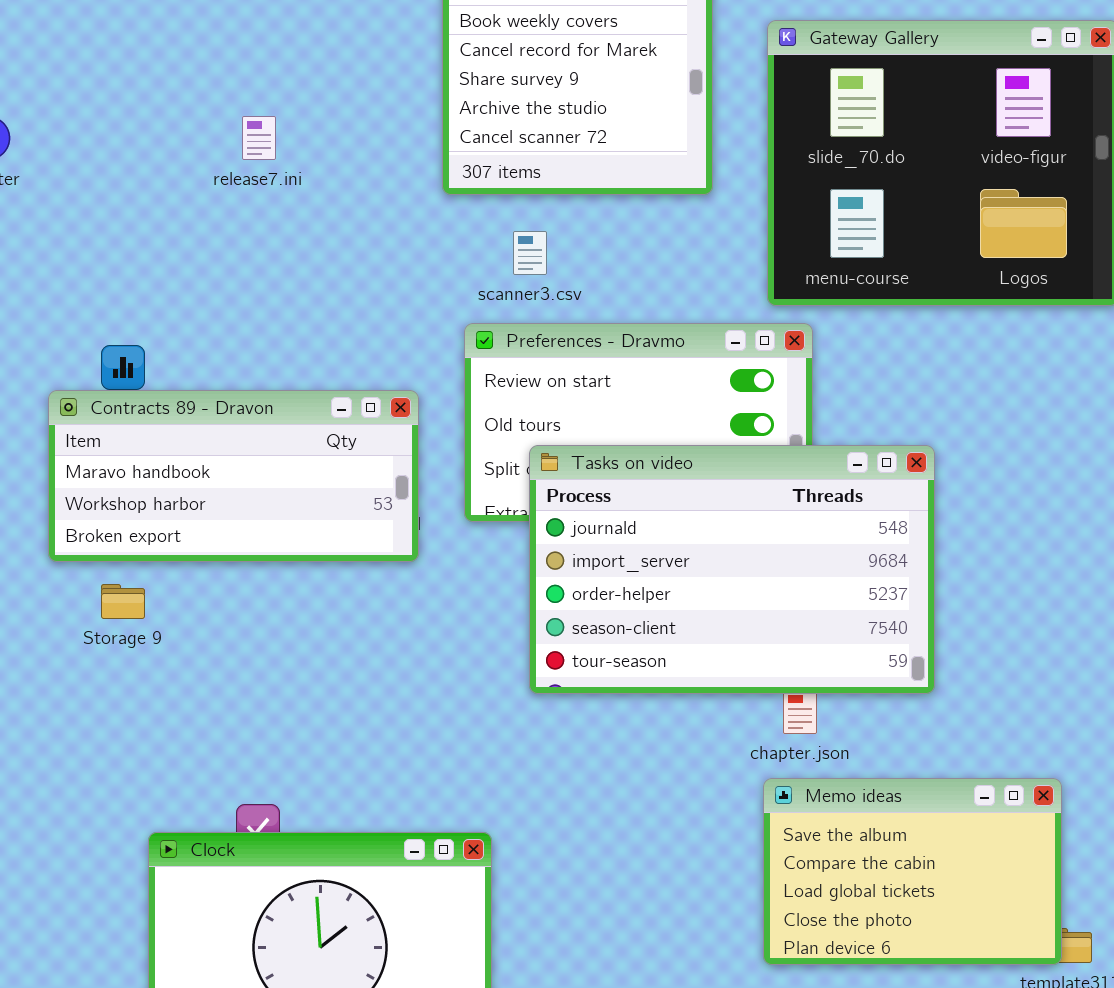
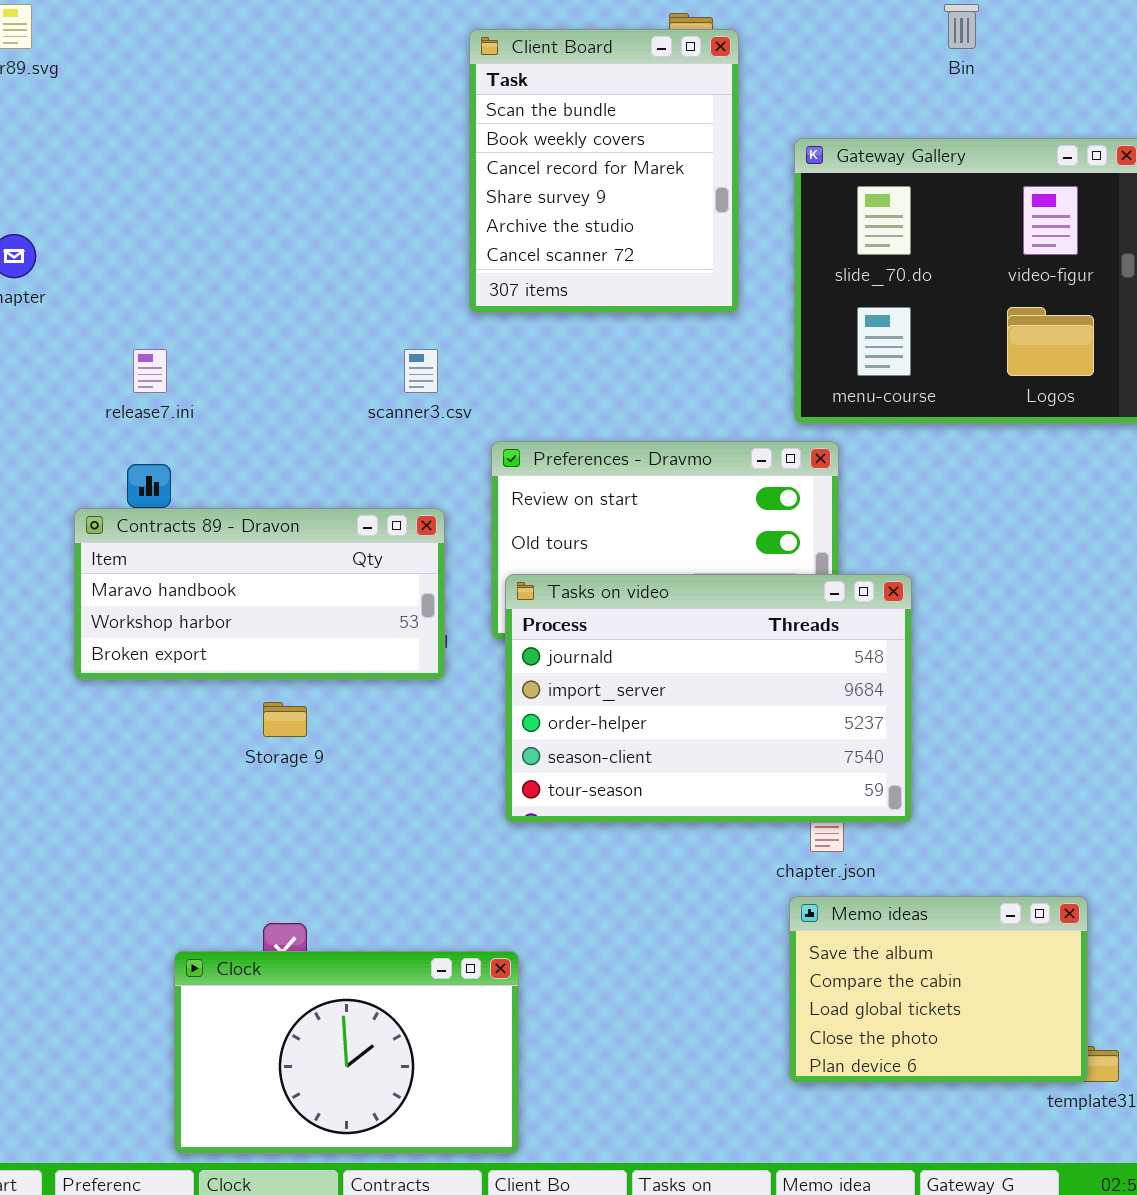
release7.ini: [242,116,276,160] -> [133,349,167,393], moved
scanner3.csv: [513,231,547,275] -> [404,349,438,393], moved
Tasks on video: [529,445,935,694] -> [505,574,912,823], moved
Storage 9: [101,584,145,619] -> [263,702,307,737], moved

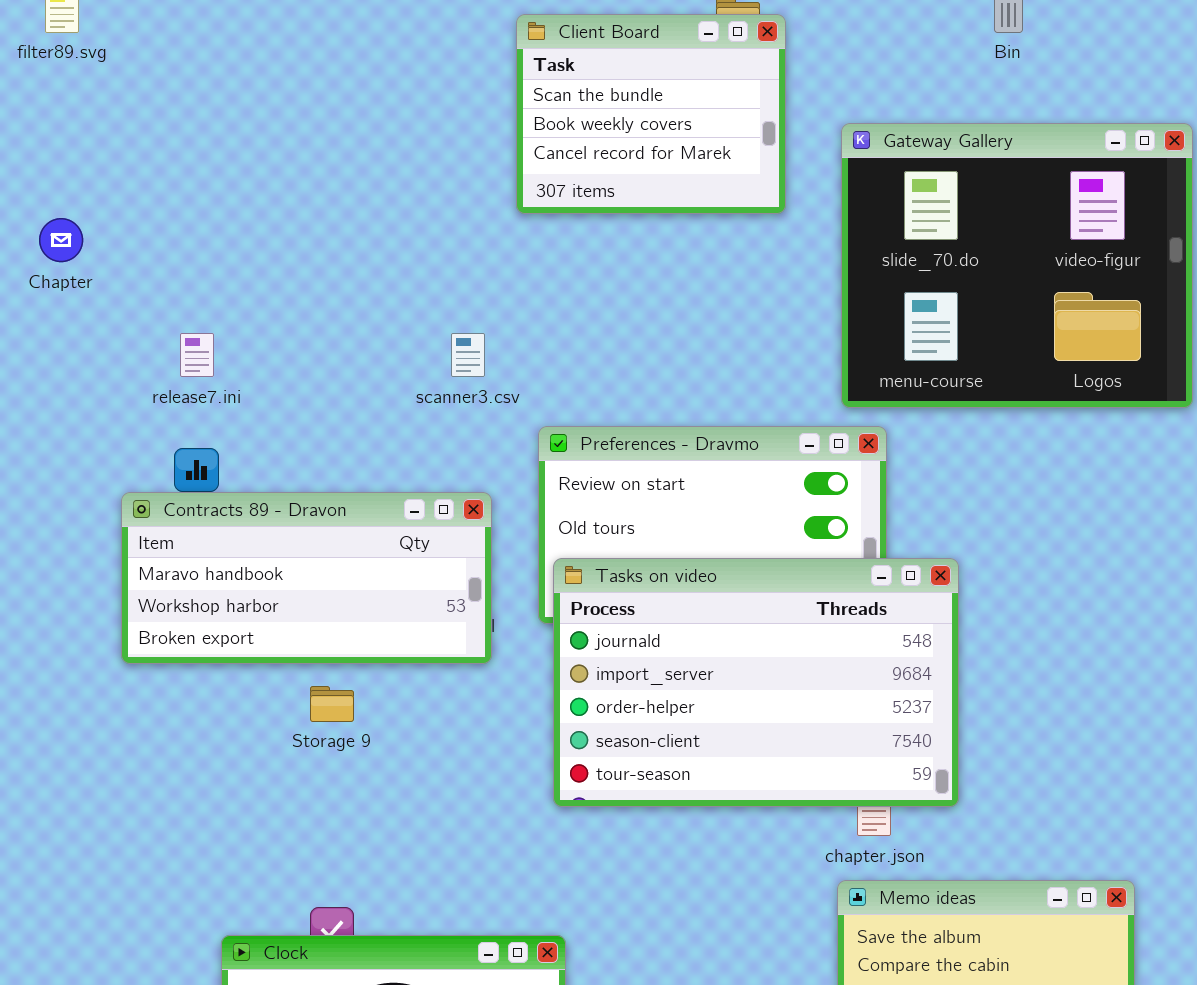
Client Board: [469,29,739,313] -> [516,14,786,214], resized

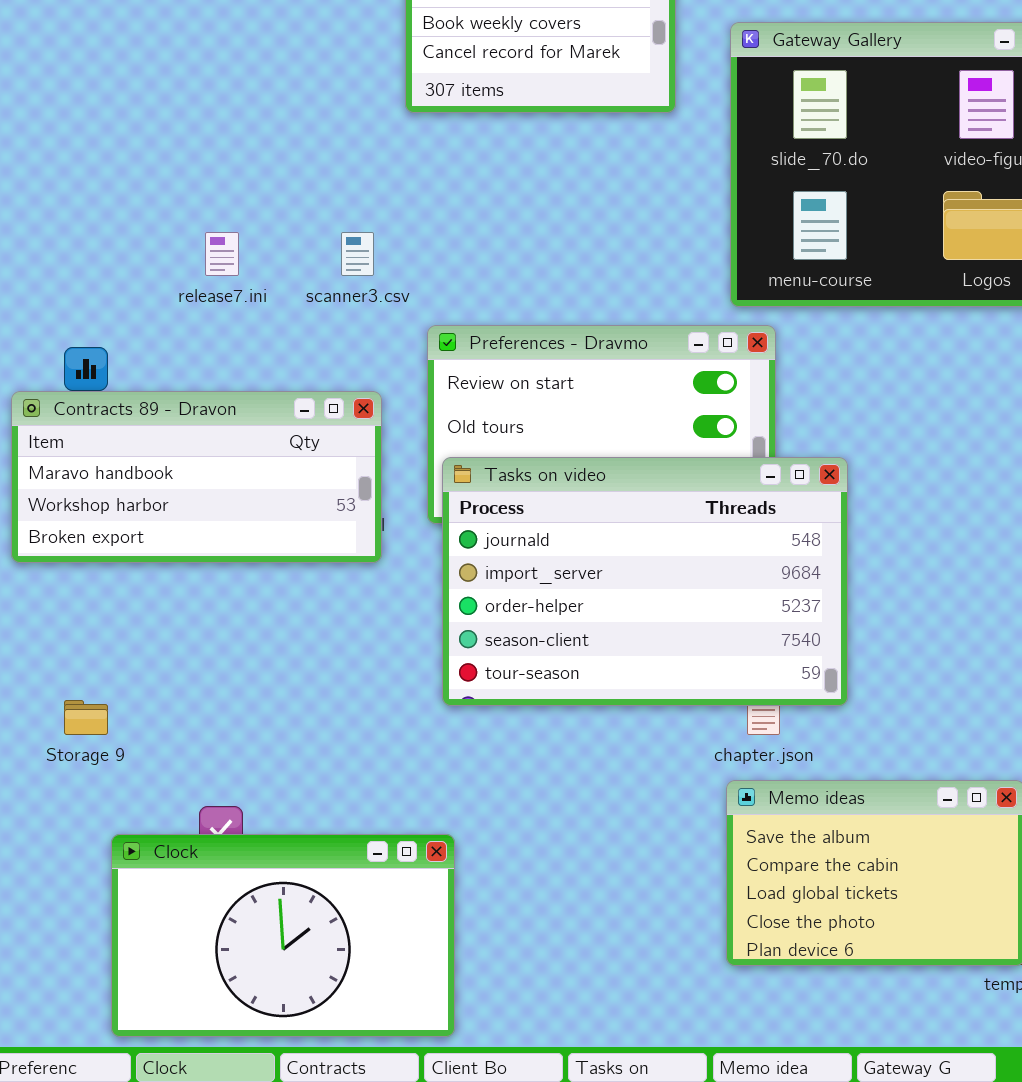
release7.ini: [180,333,214,377] -> [205,232,239,276], moved
Storage 9: [310,686,354,722] -> [64,700,108,735], moved

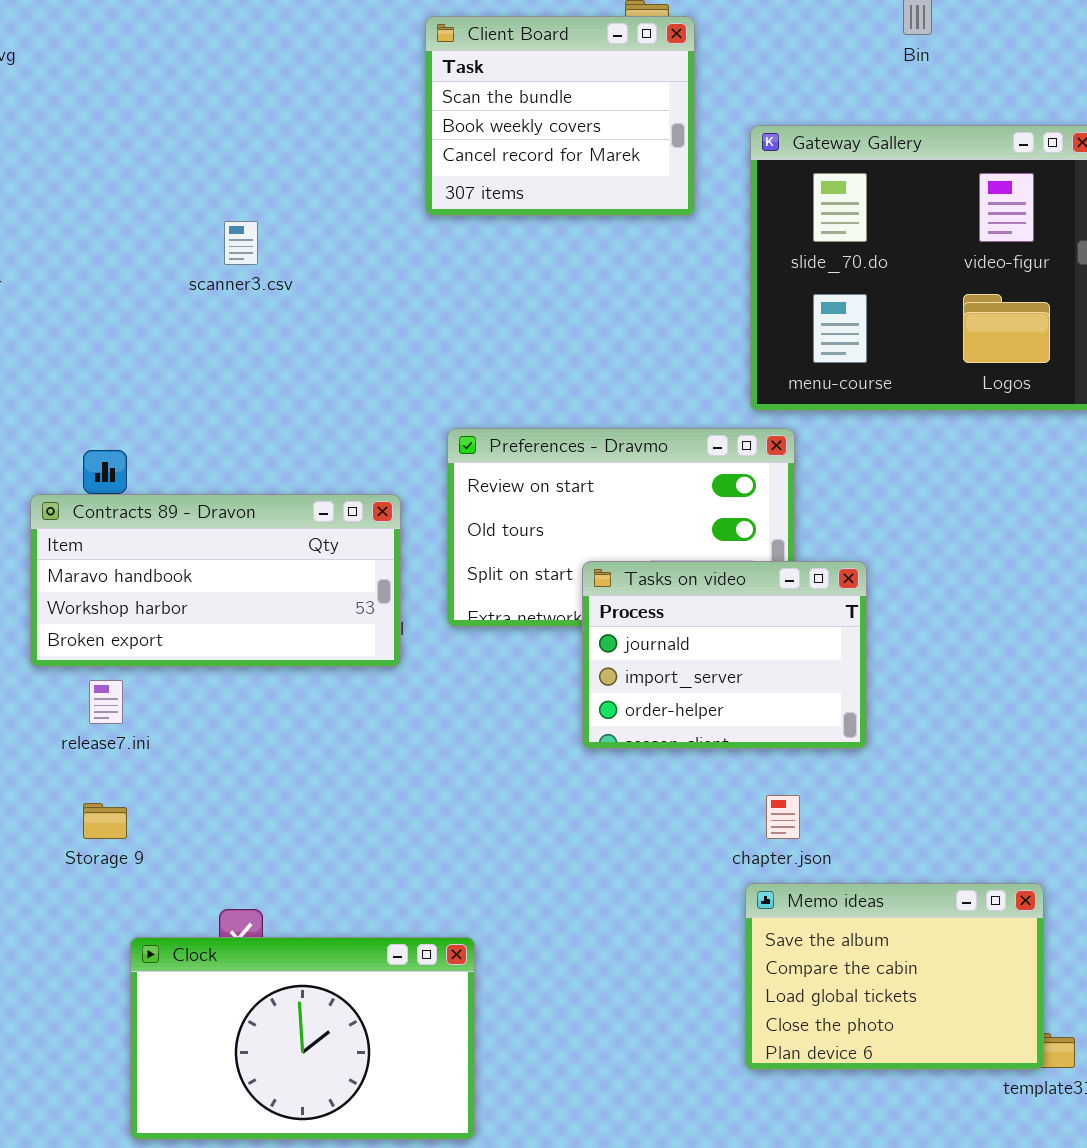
release7.ini: [205,232,239,276] -> [89,680,123,724], moved
scanner3.csv: [341,232,374,276] -> [224,221,258,265], moved
Tasks on video: [442,457,848,706] -> [582,561,867,749], resized

